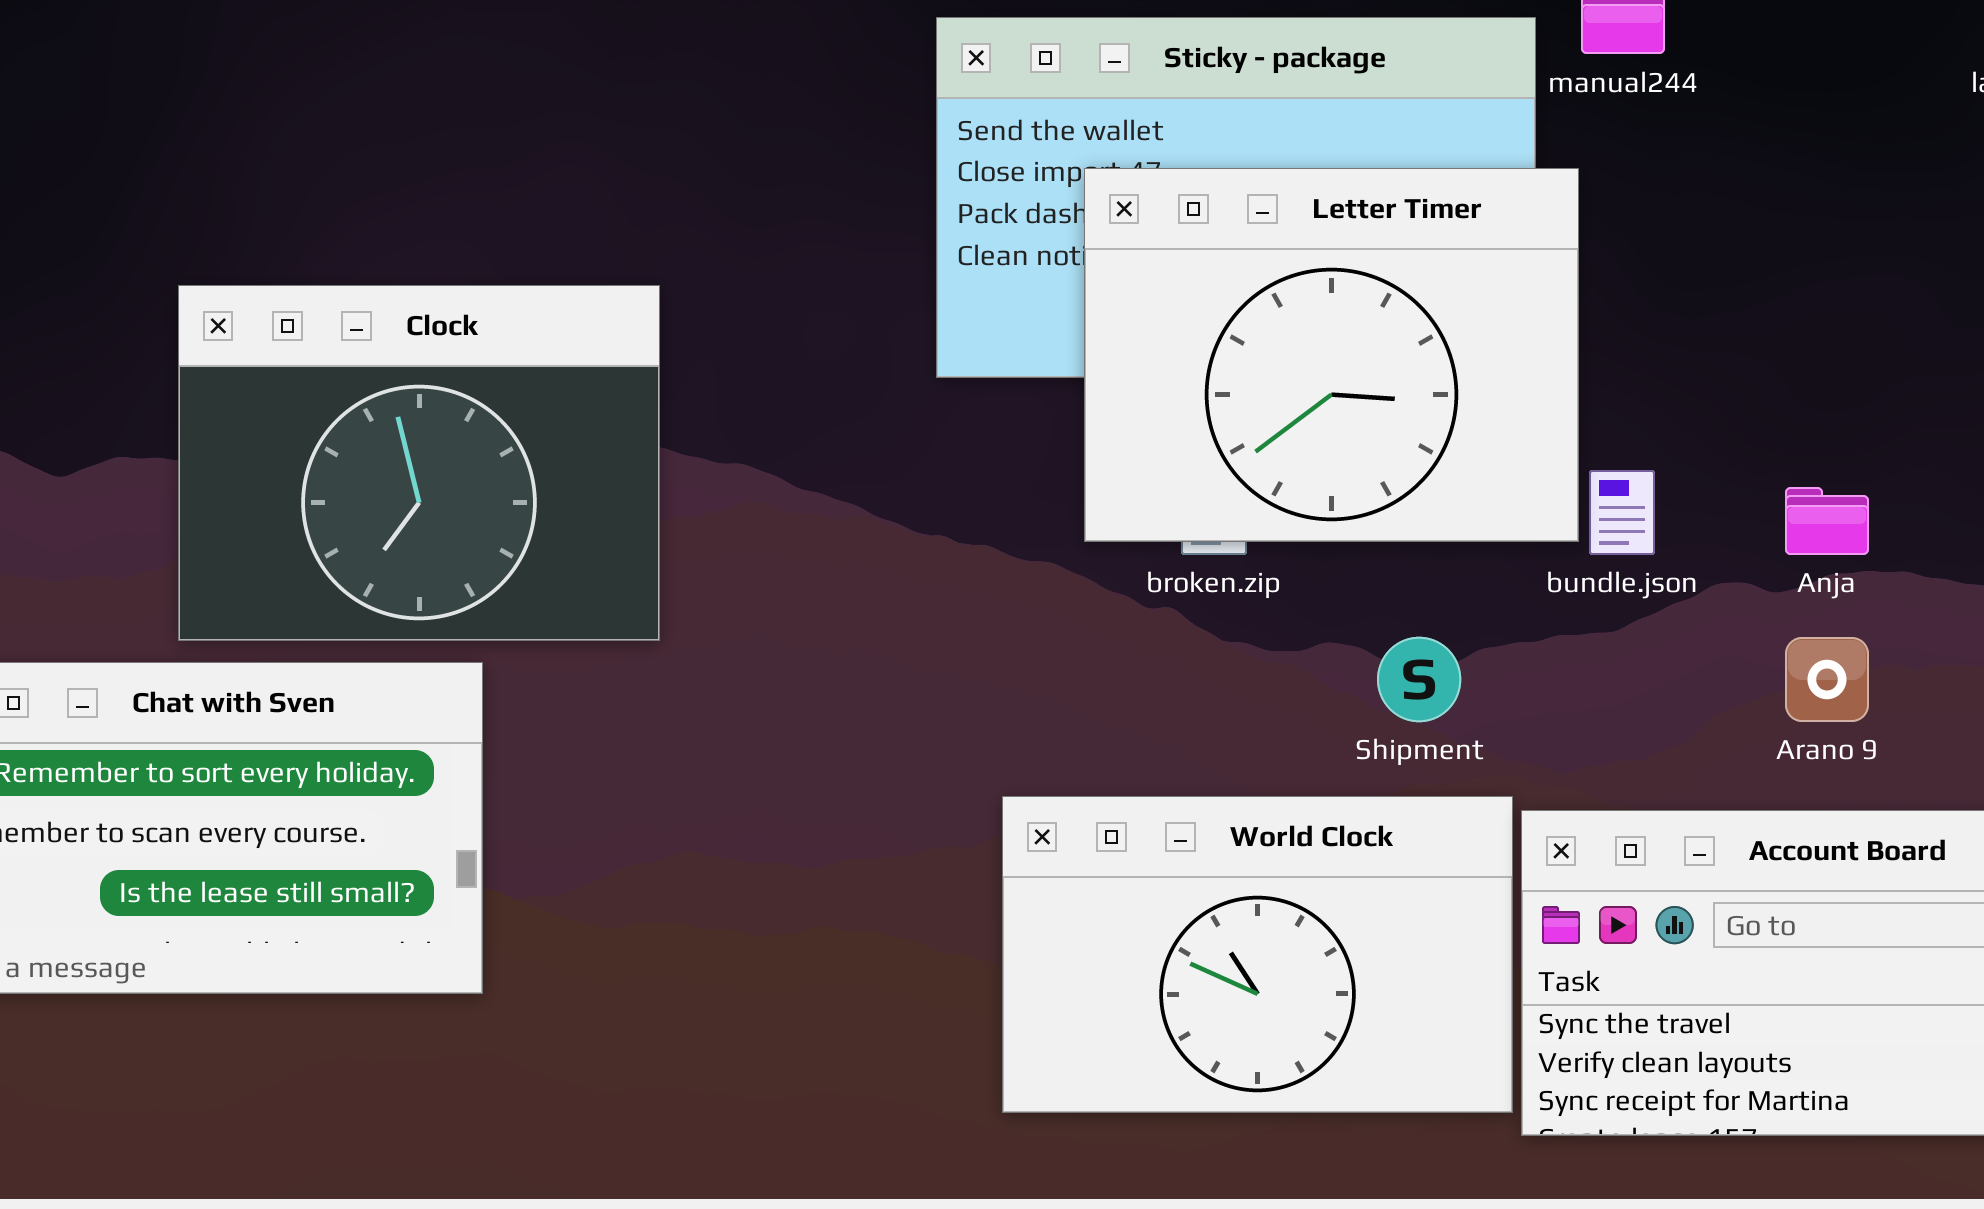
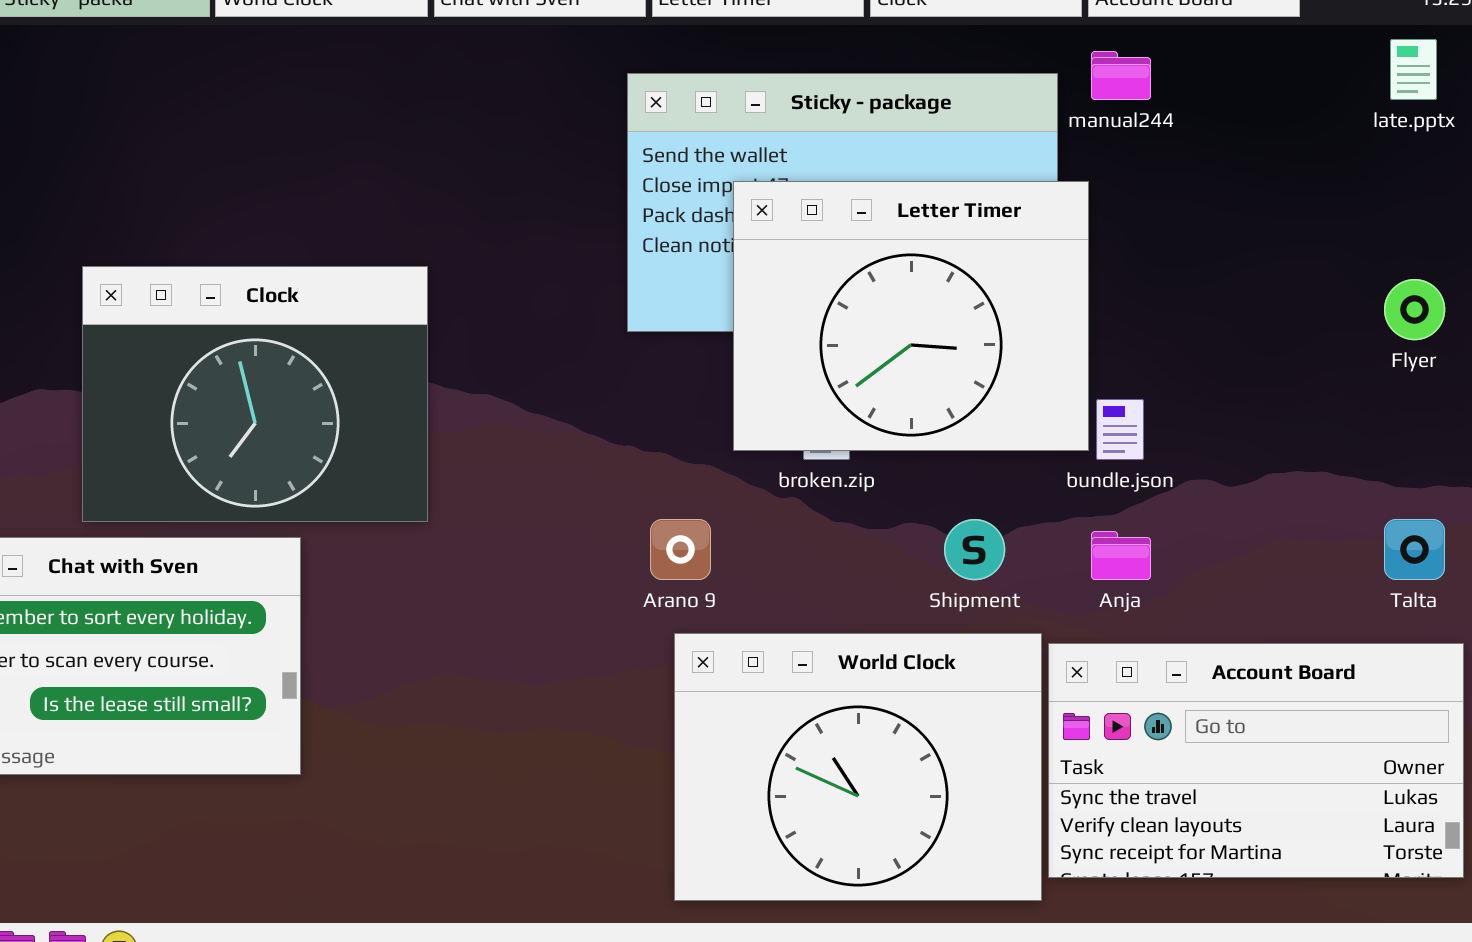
Anja: [1785,487,1869,555] -> [1091,531,1151,580], moved
Arano 9: [1785,637,1869,722] -> [650,519,711,580], moved
World Clock: [1002,796,1513,1113] -> [674,633,1042,901], resized

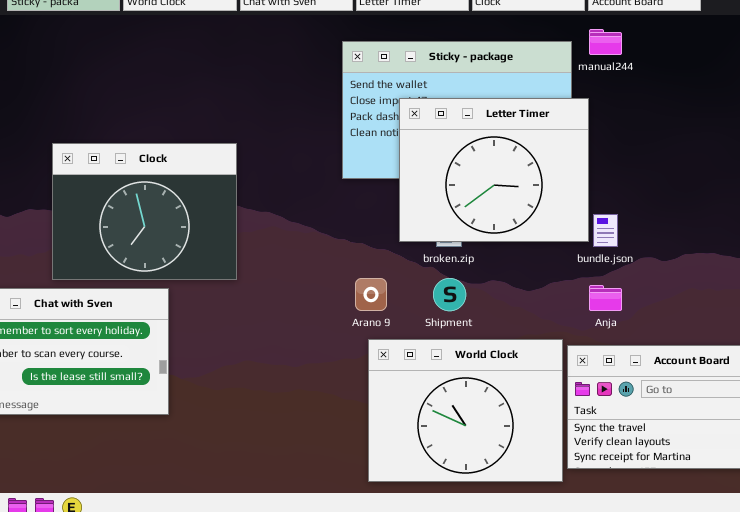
Shipment: [944,519,1005,580] -> [433,278,466,311], moved

